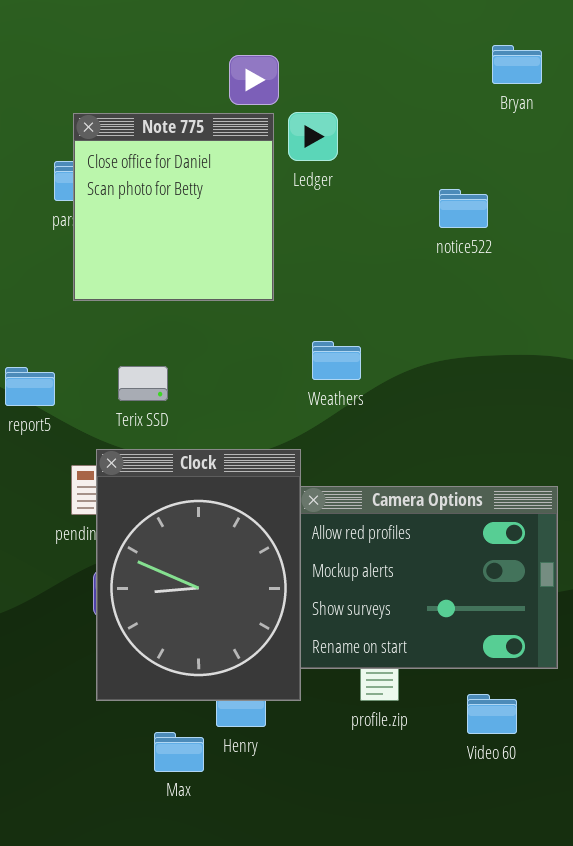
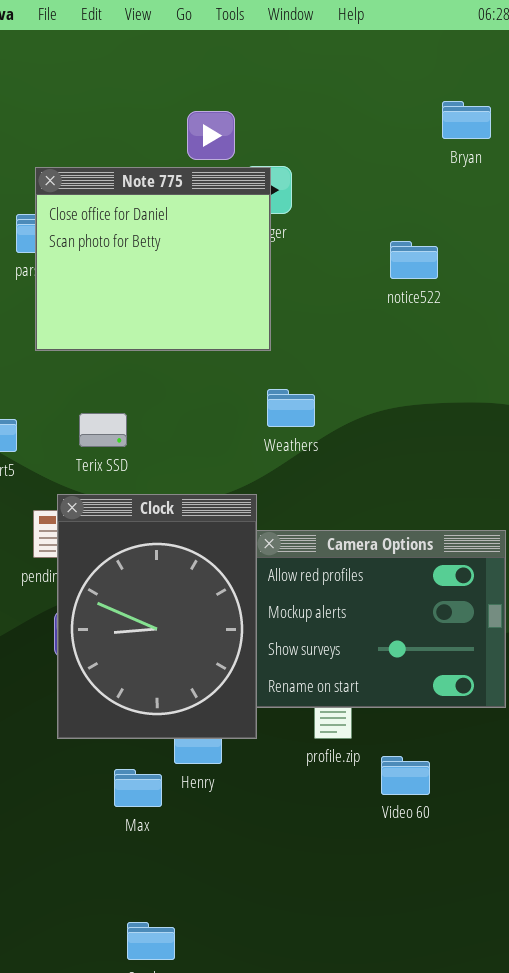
Note 775: [73,113,274,301] -> [35,167,271,351], resized
Video 60: [467,694,517,734] -> [381,756,430,795], moved

